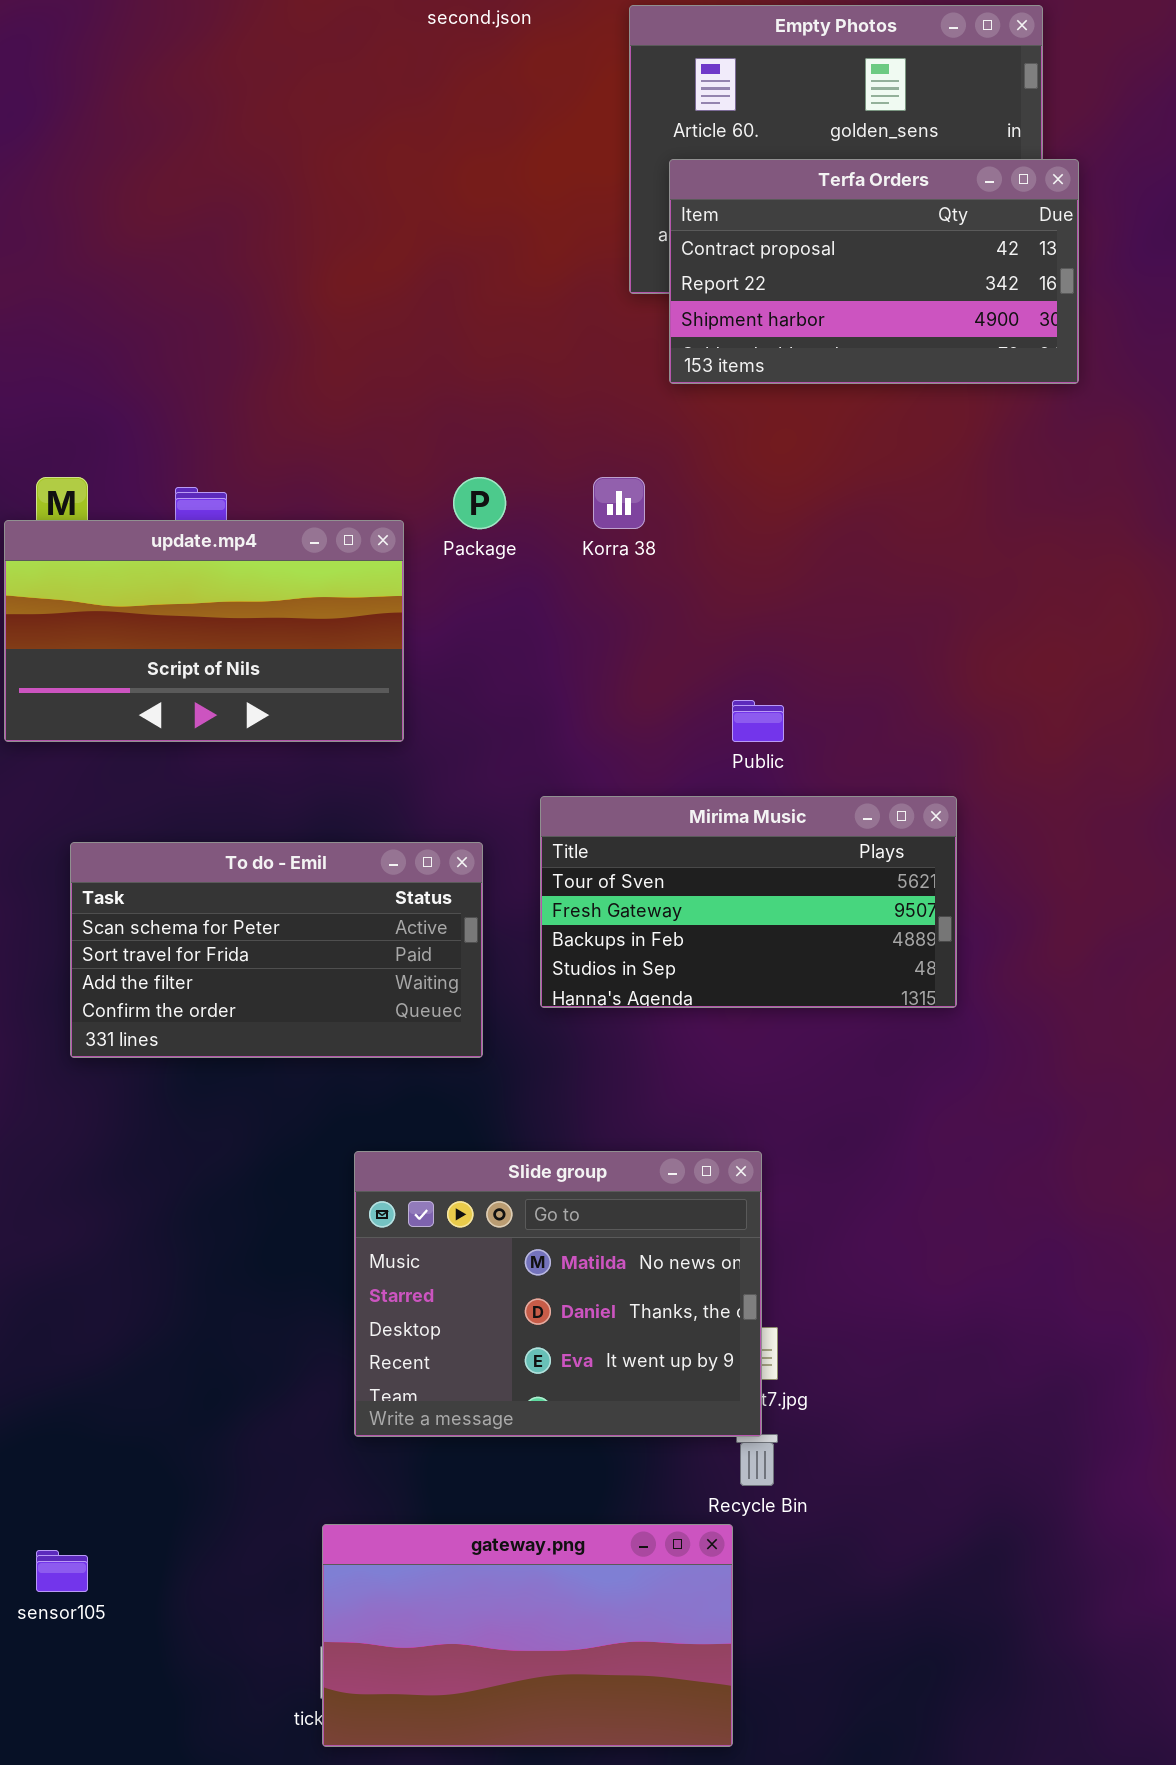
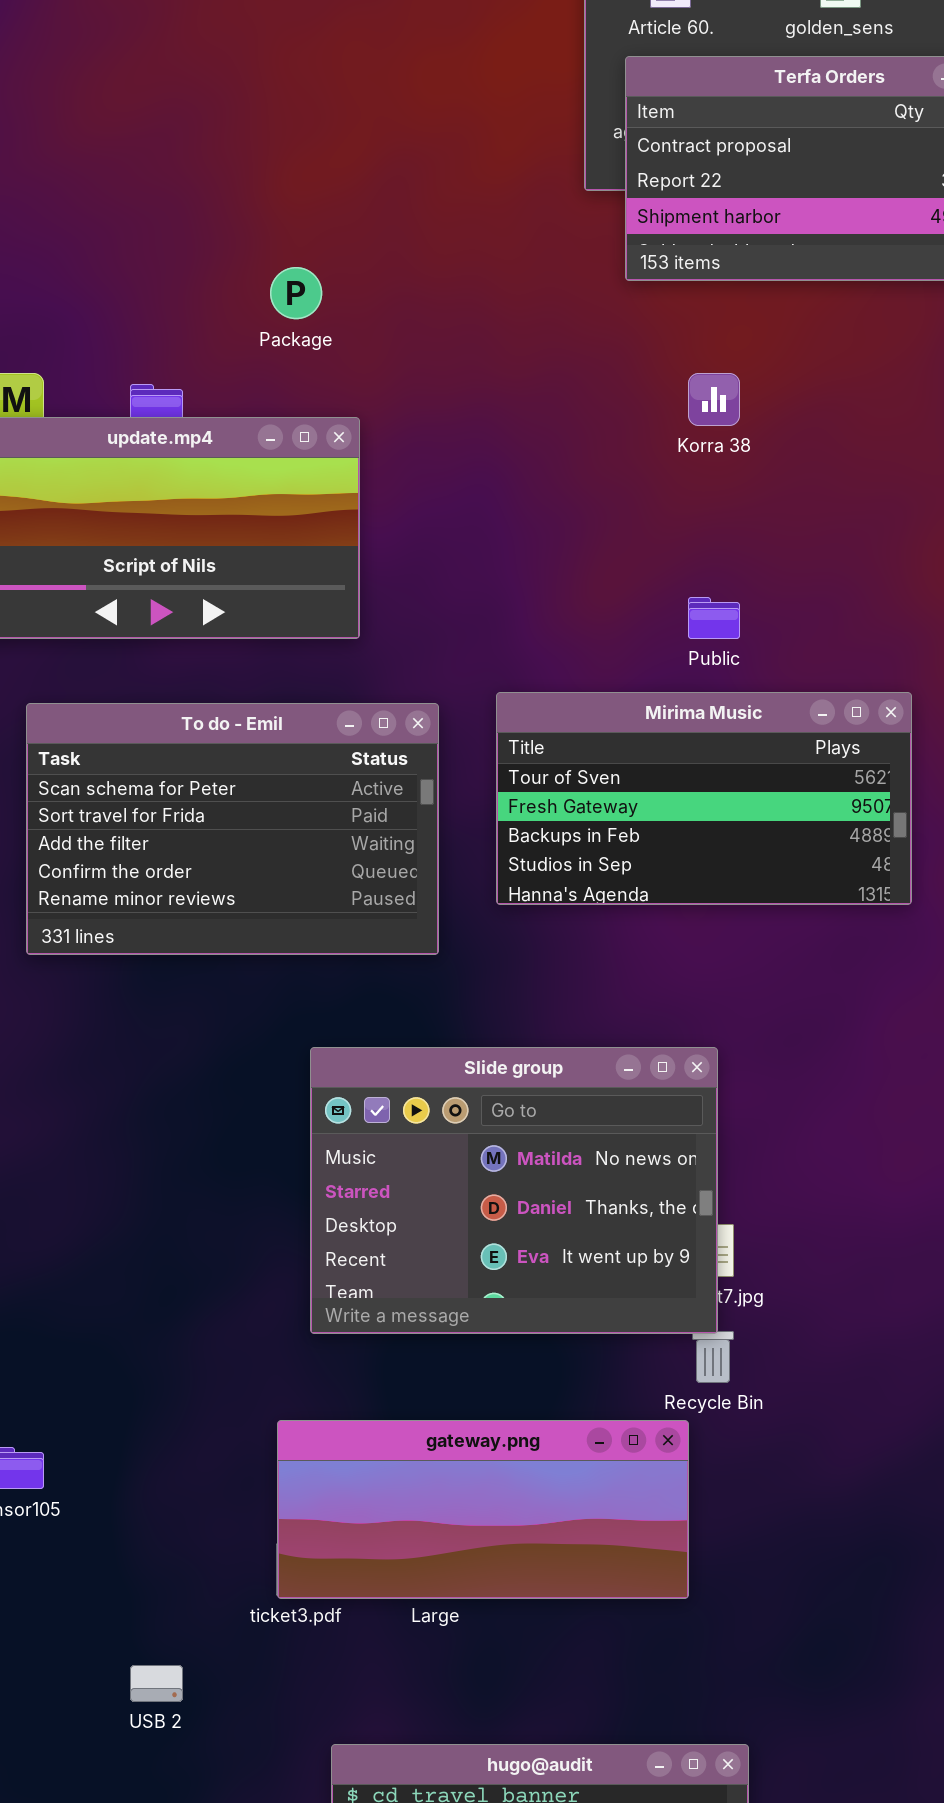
Package: [453,477,506,529] -> [270,267,322,319], moved
Korra 38: [593,477,645,529] -> [688,373,740,426], moved
To do - Emil: [70,842,483,1058] -> [26,703,439,955], resized
gateway.png: [322,1524,733,1747] -> [277,1420,689,1599], resized

